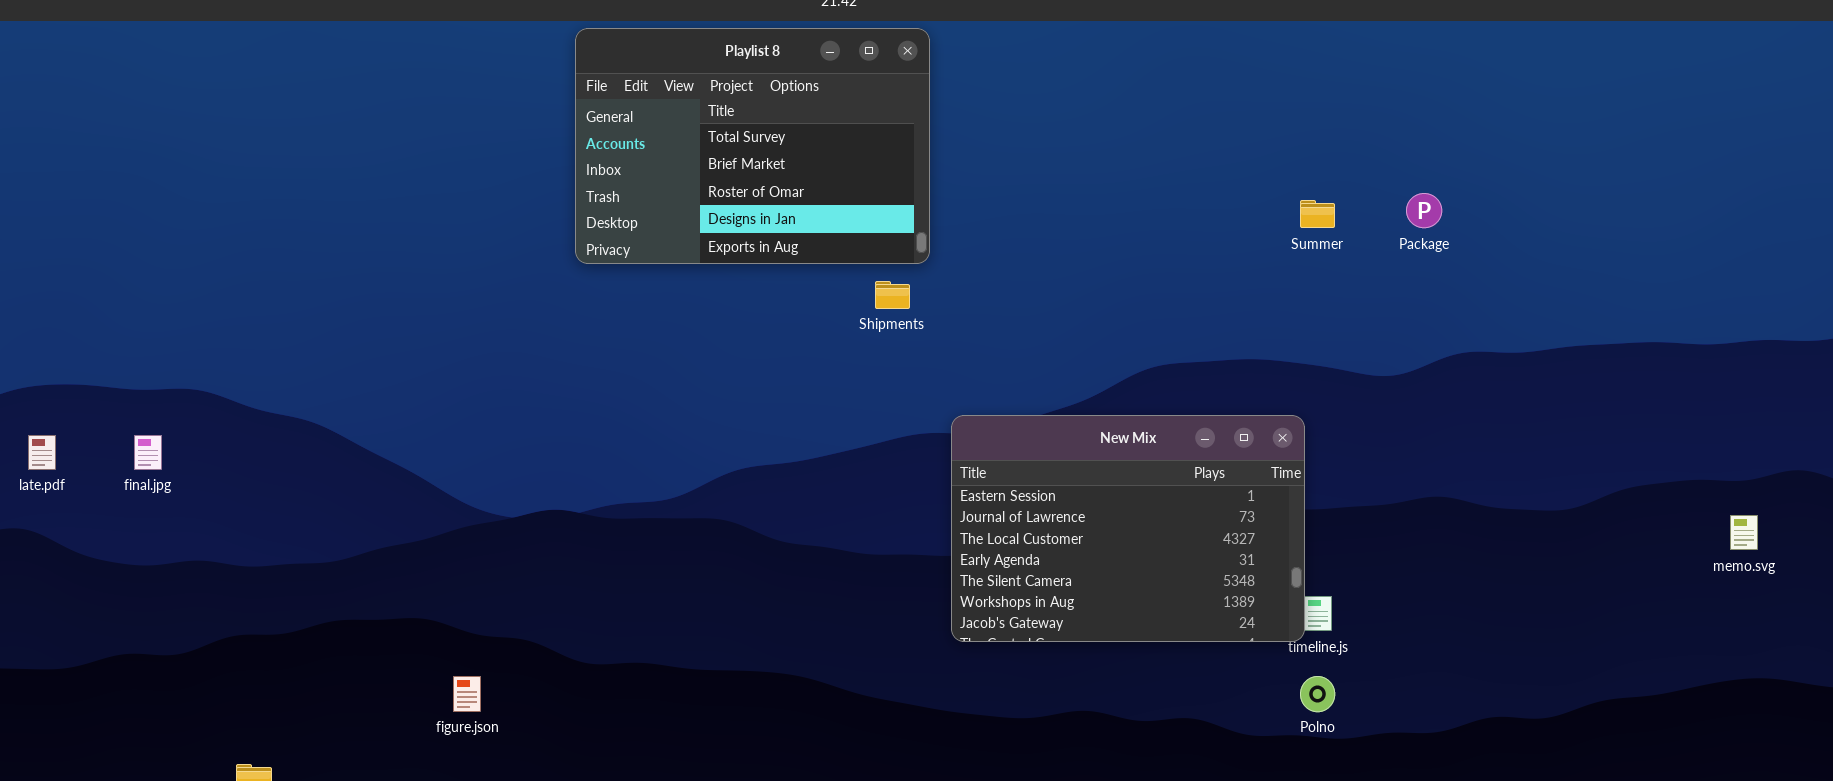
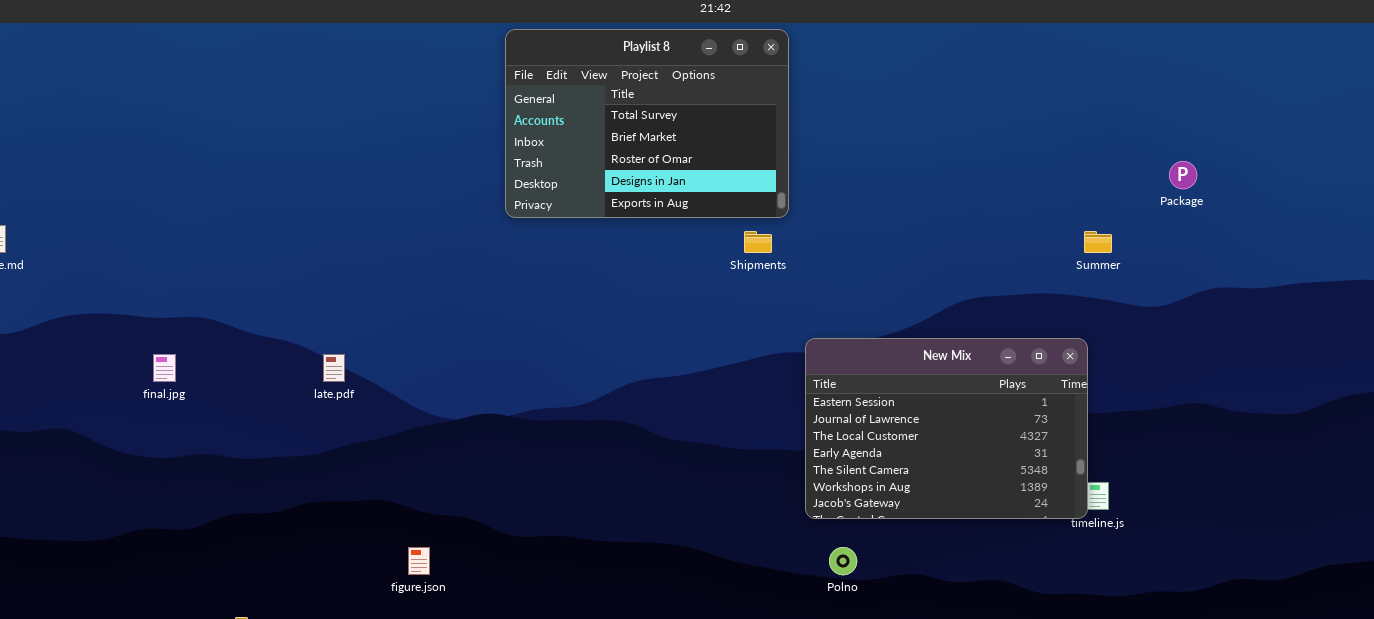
Summer: [1300,200,1335,228] -> [1084,231,1112,253], moved
late.pdf: [28,435,56,470] -> [323,354,345,382], moved
Polno: [1300,676,1335,712] -> [829,547,857,575], moved

